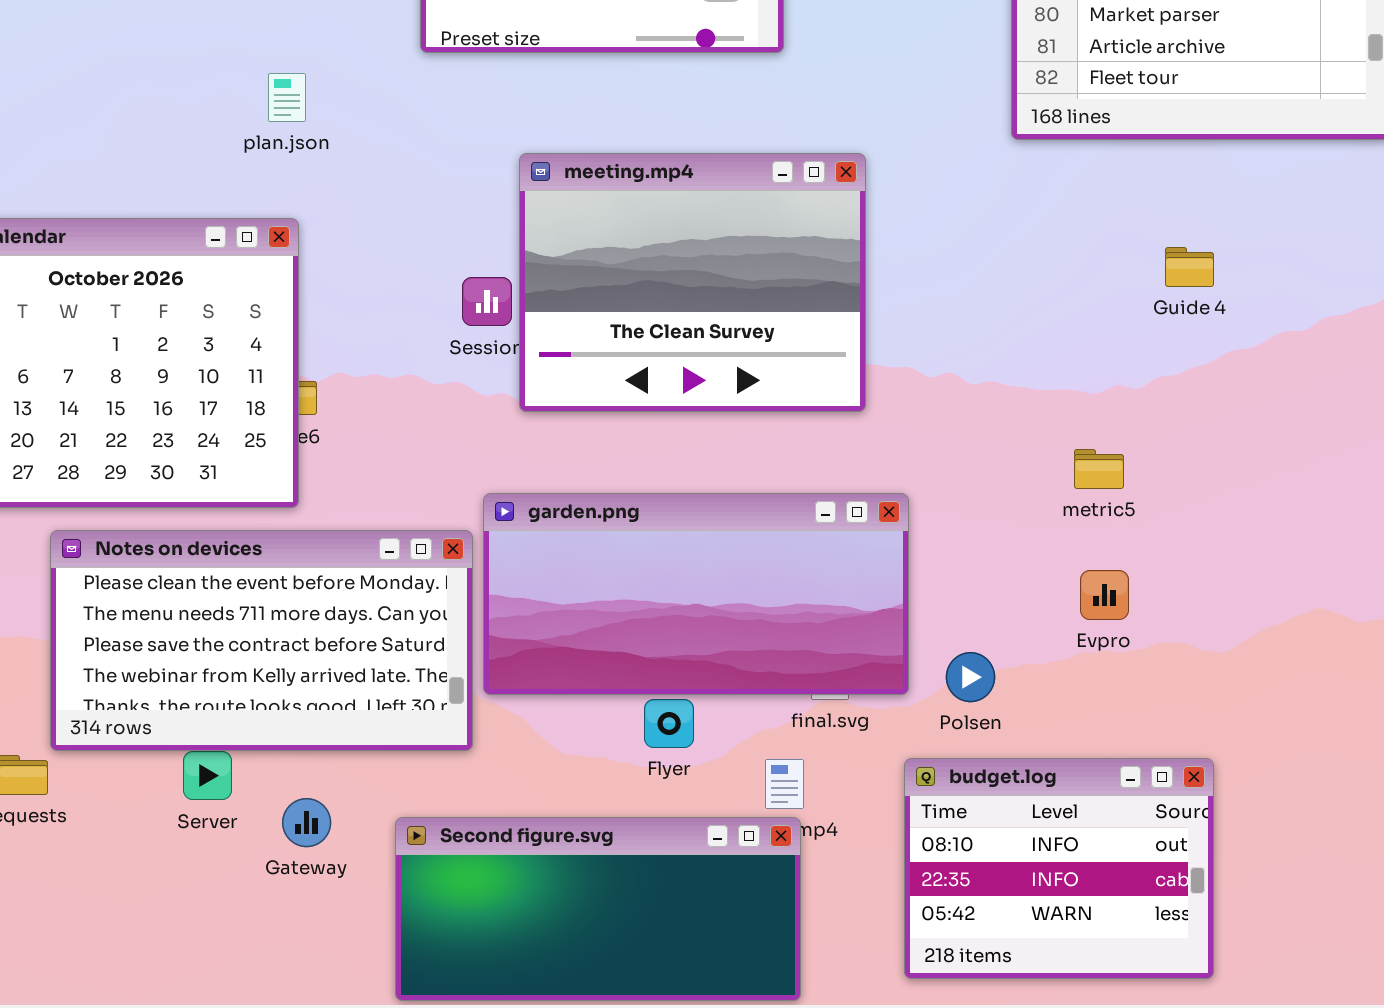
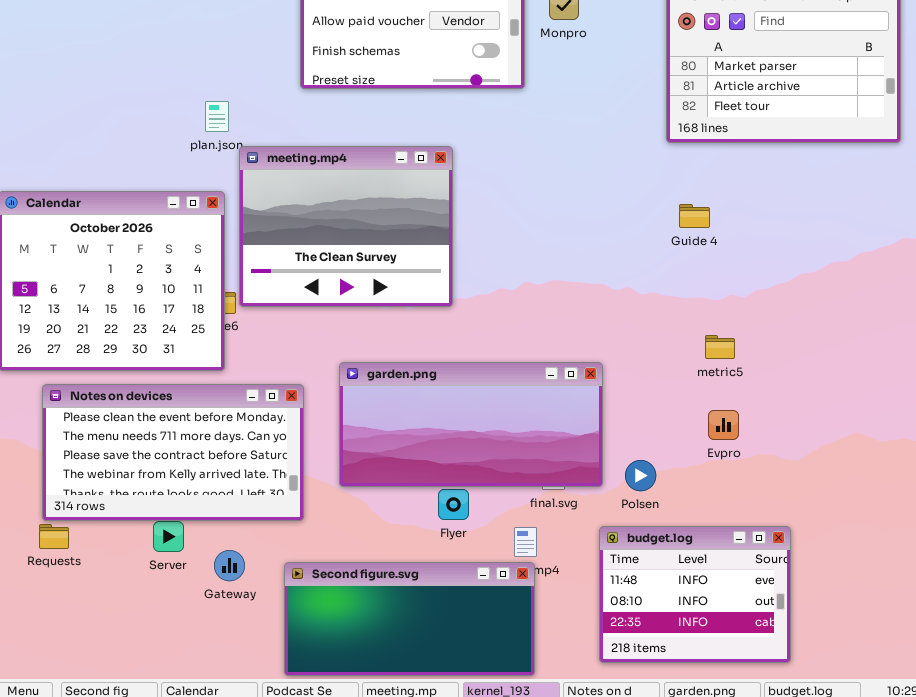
meeting.mp4: [519,153,866,412] -> [239,146,453,307], moved
Guide 4: [1165,247,1214,287] -> [679,204,710,228], moved
Notes on devices: [50,530,473,751] -> [42,384,304,521], moved
budget.log: [904,758,1214,979] -> [599,526,791,663], scrolled up 1 row

